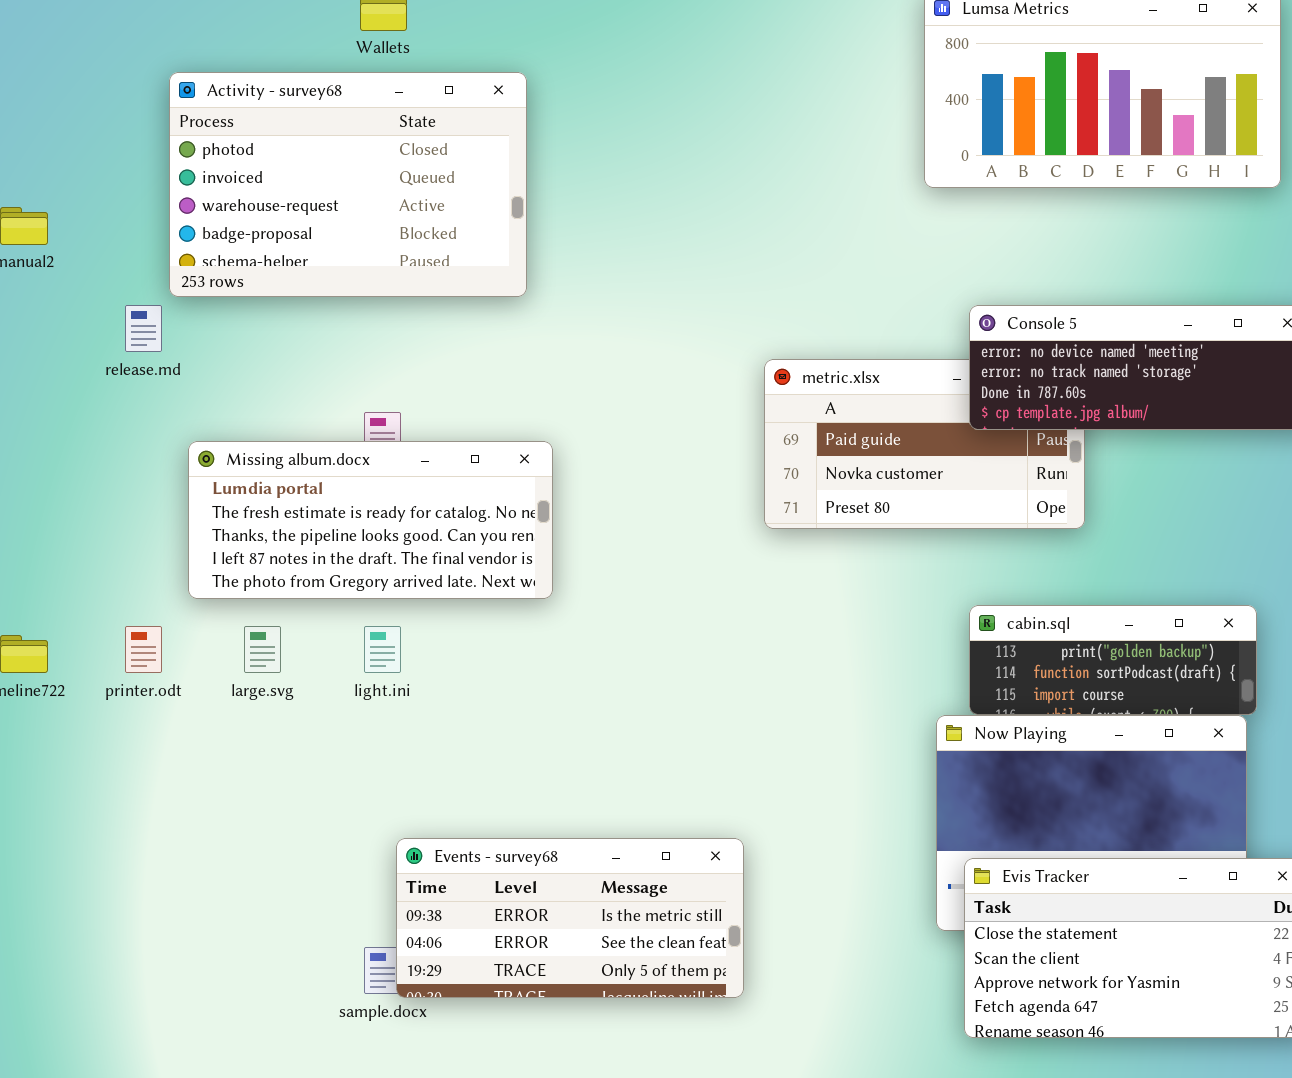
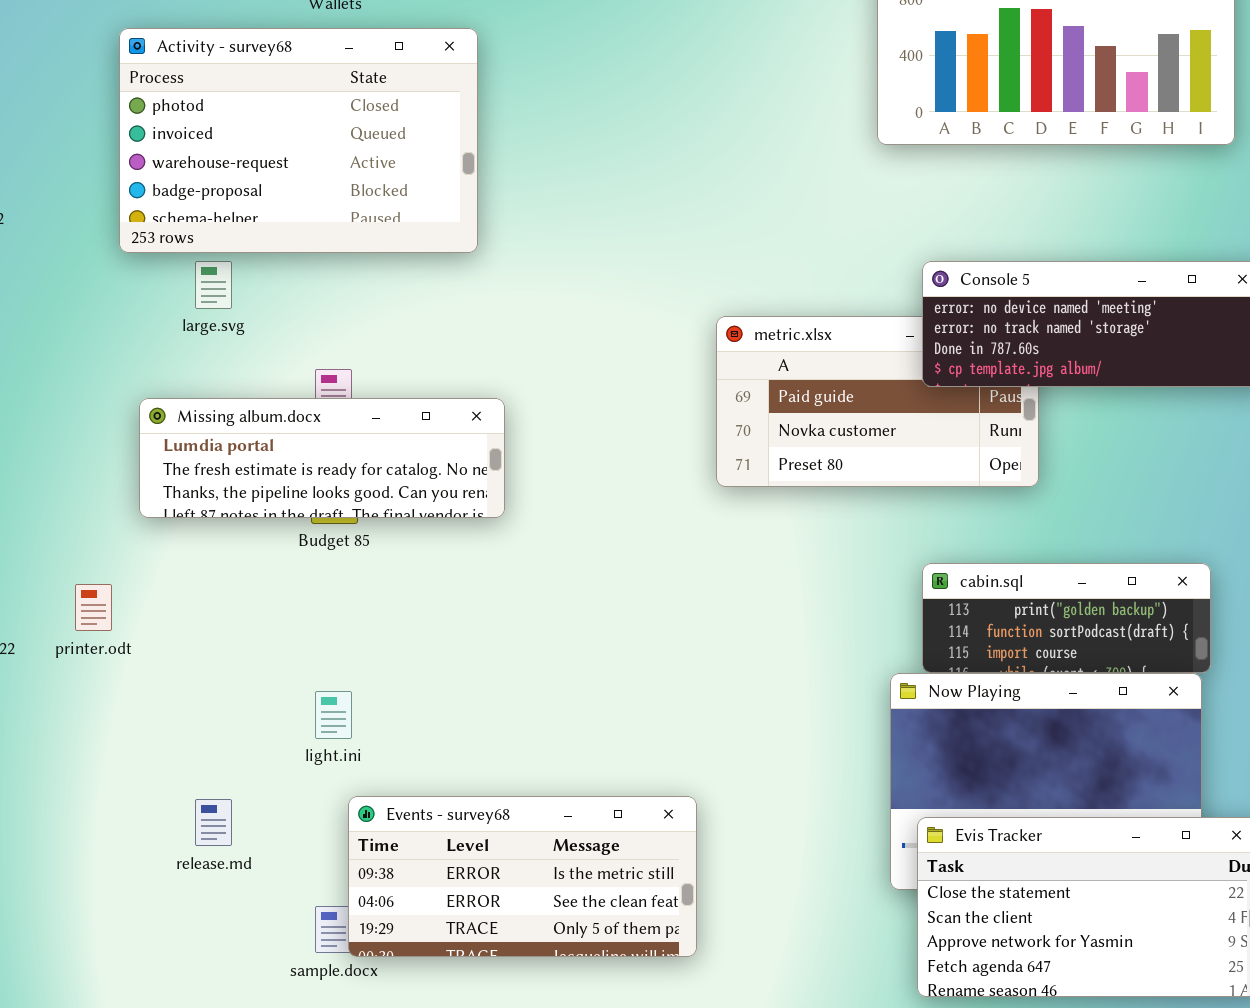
release.md: [125,305,162,352] -> [195,799,232,846], moved
Missing album.docx: [188,441,553,599] -> [139,398,505,518], resized
large.svg: [244,626,281,673] -> [195,261,232,309], moved
light.ini: [364,626,401,673] -> [315,691,352,739], moved

